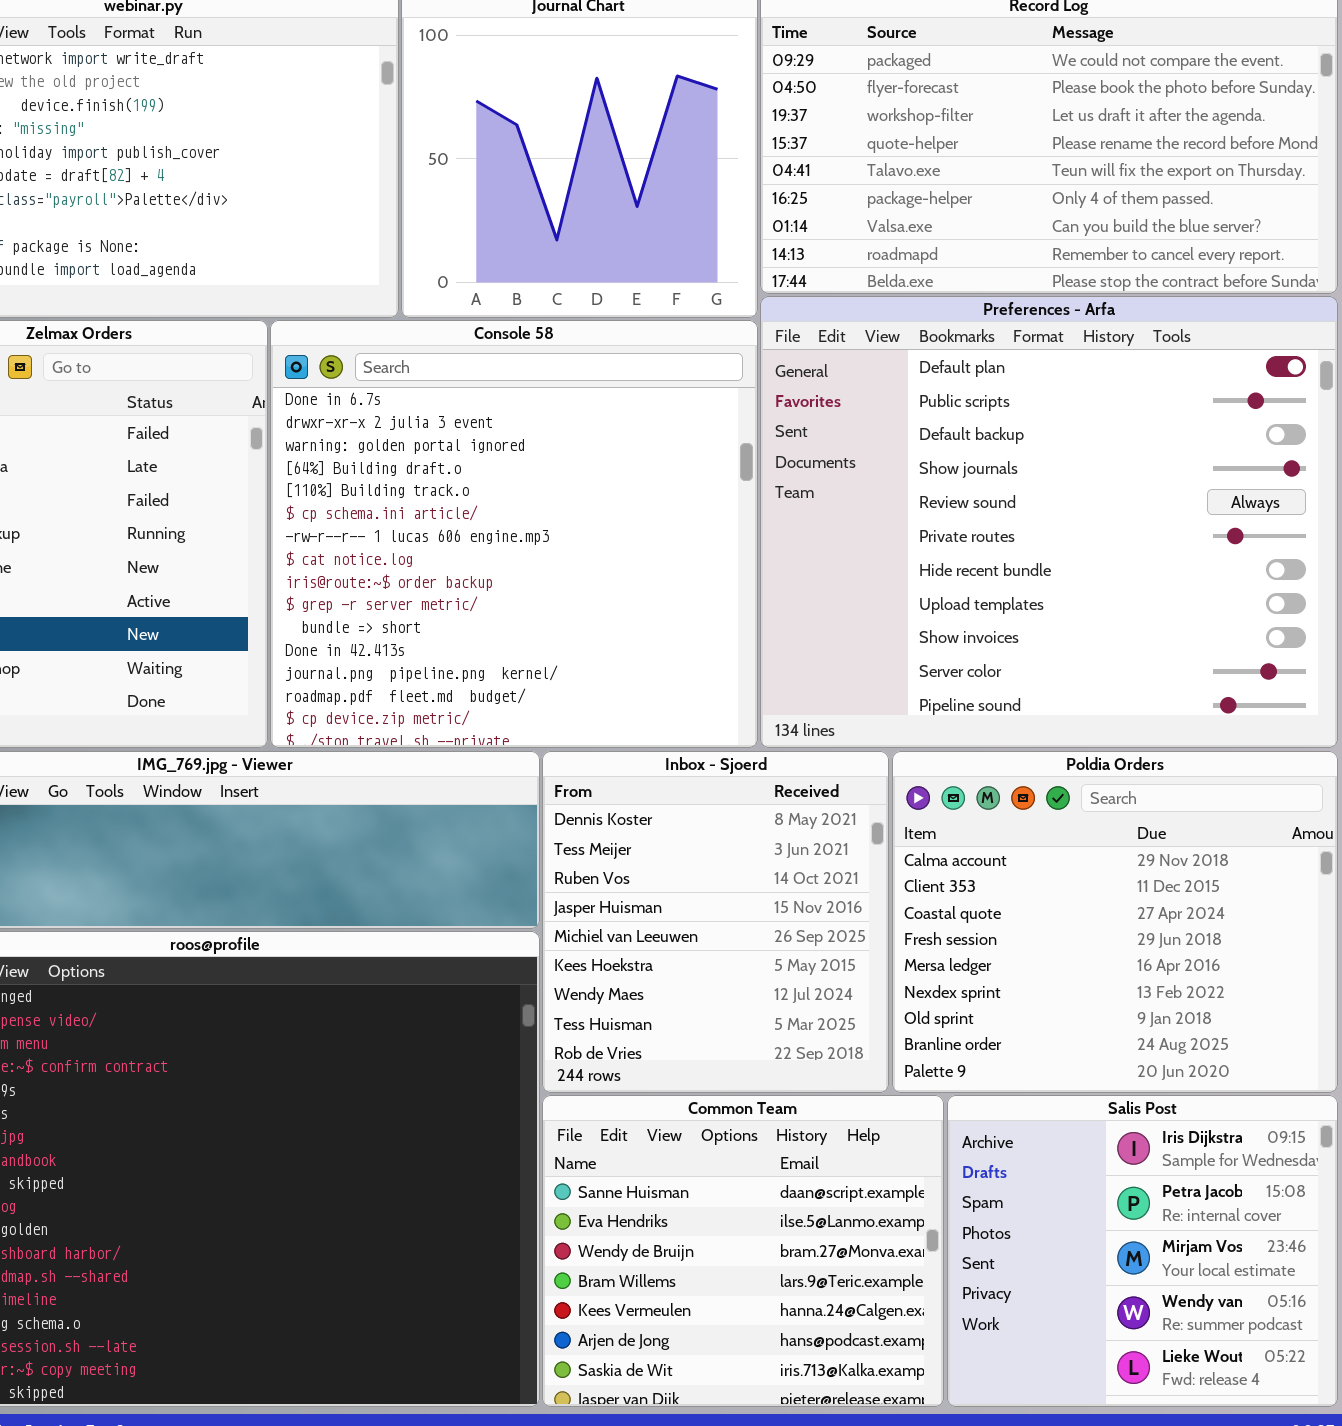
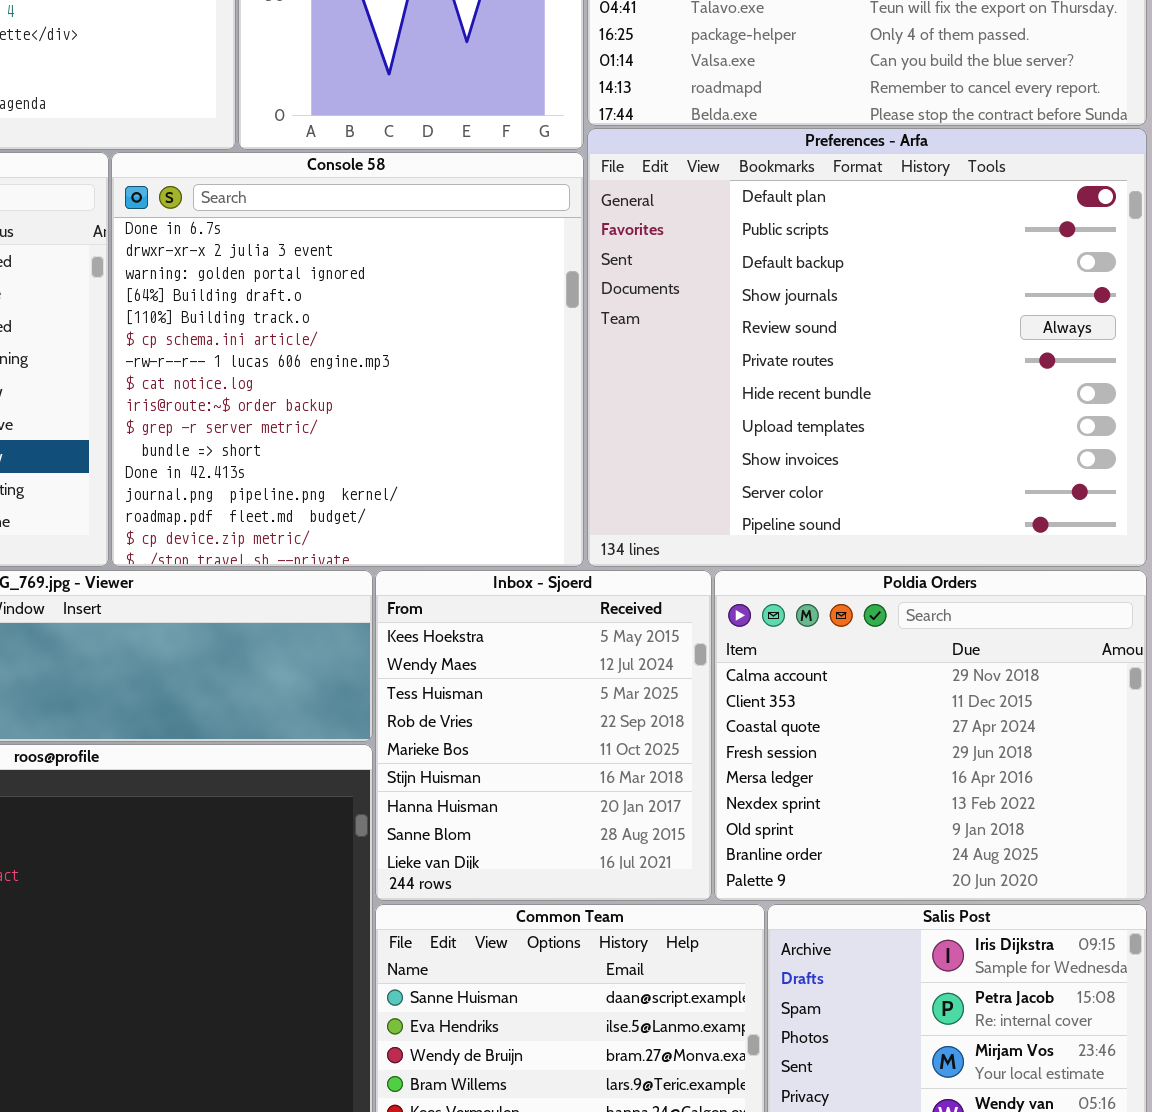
Inbox - Sjoerd: [542,751,889,1093] -> [375,570,712,901], scrolled down 5 rows

